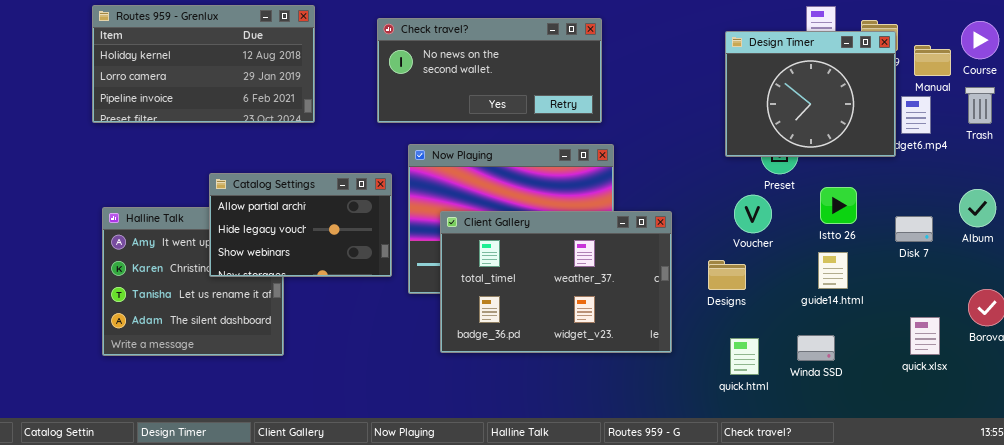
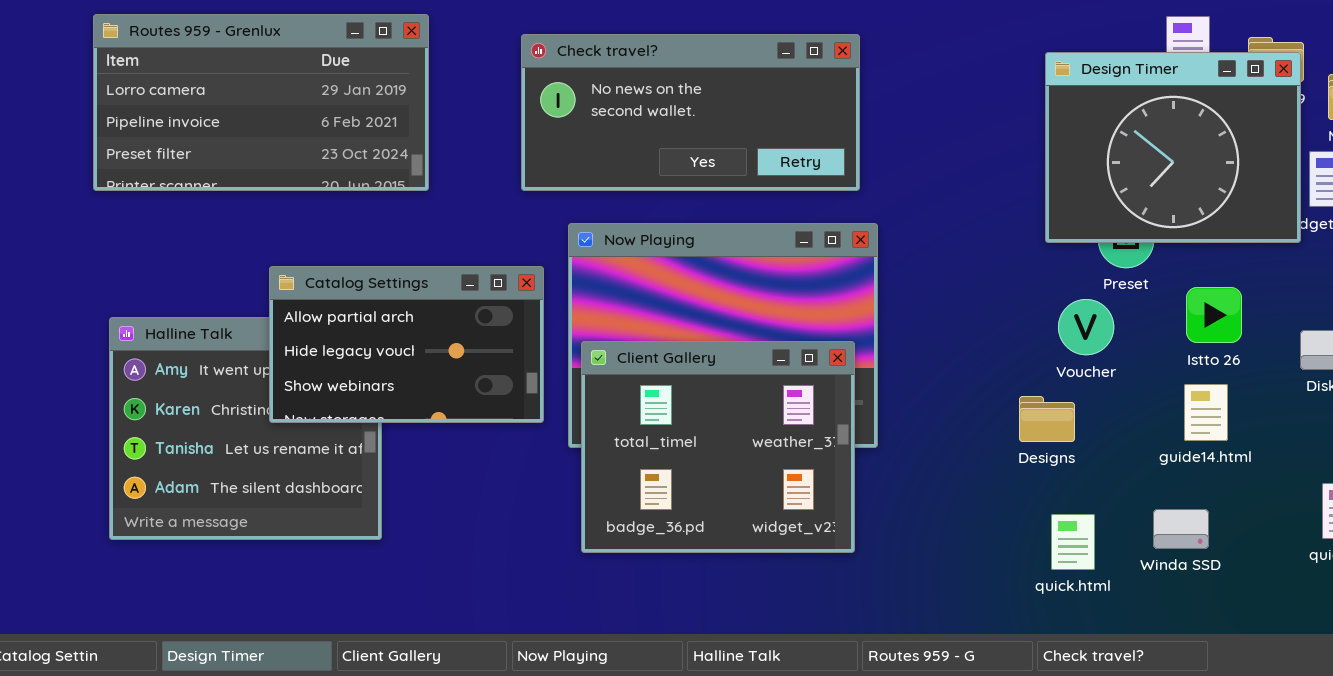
Routes 959 - Grenlux: [92,5,315,123] -> [93,14,429,191], scrolled down 1 row
Client Gallery: [440,211,672,353] -> [581,341,855,553], moved, resized

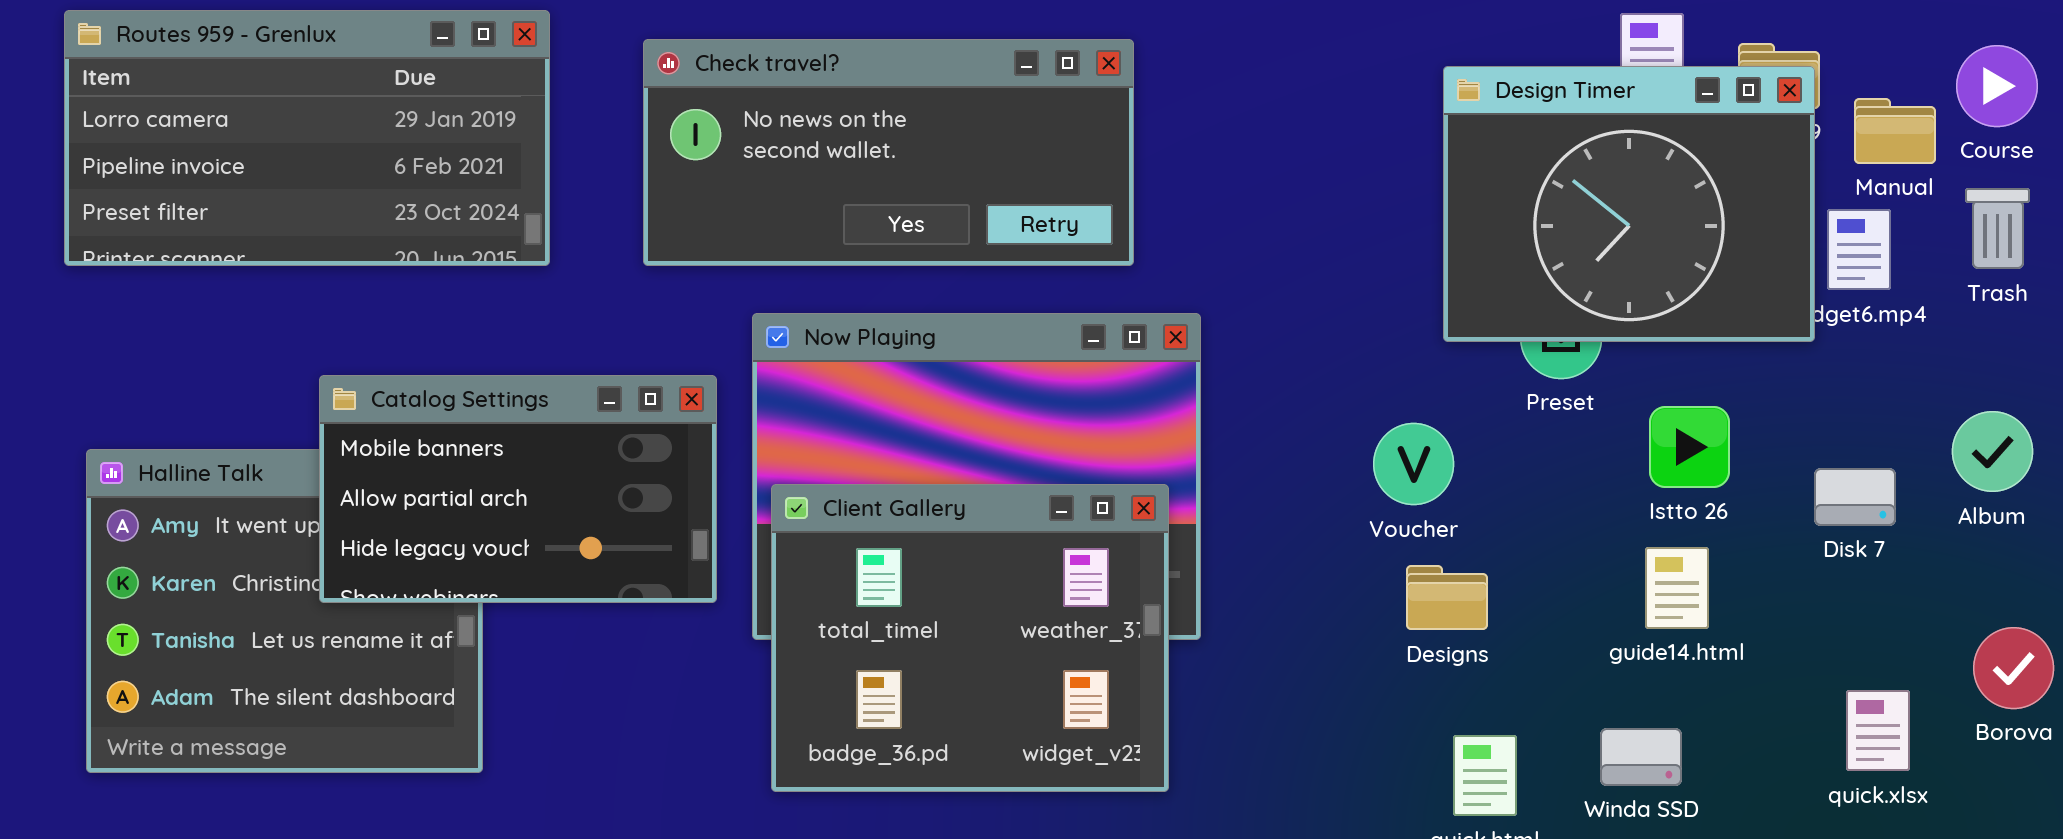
Check travel?: [521,34,860,191] -> [643,39,1134,266], moved
Catalog Settings: [269,266,544,423] -> [319,375,717,603], scrolled up 1 row
Voucher: [1058,299,1114,355] -> [1373,423,1454,505], moved

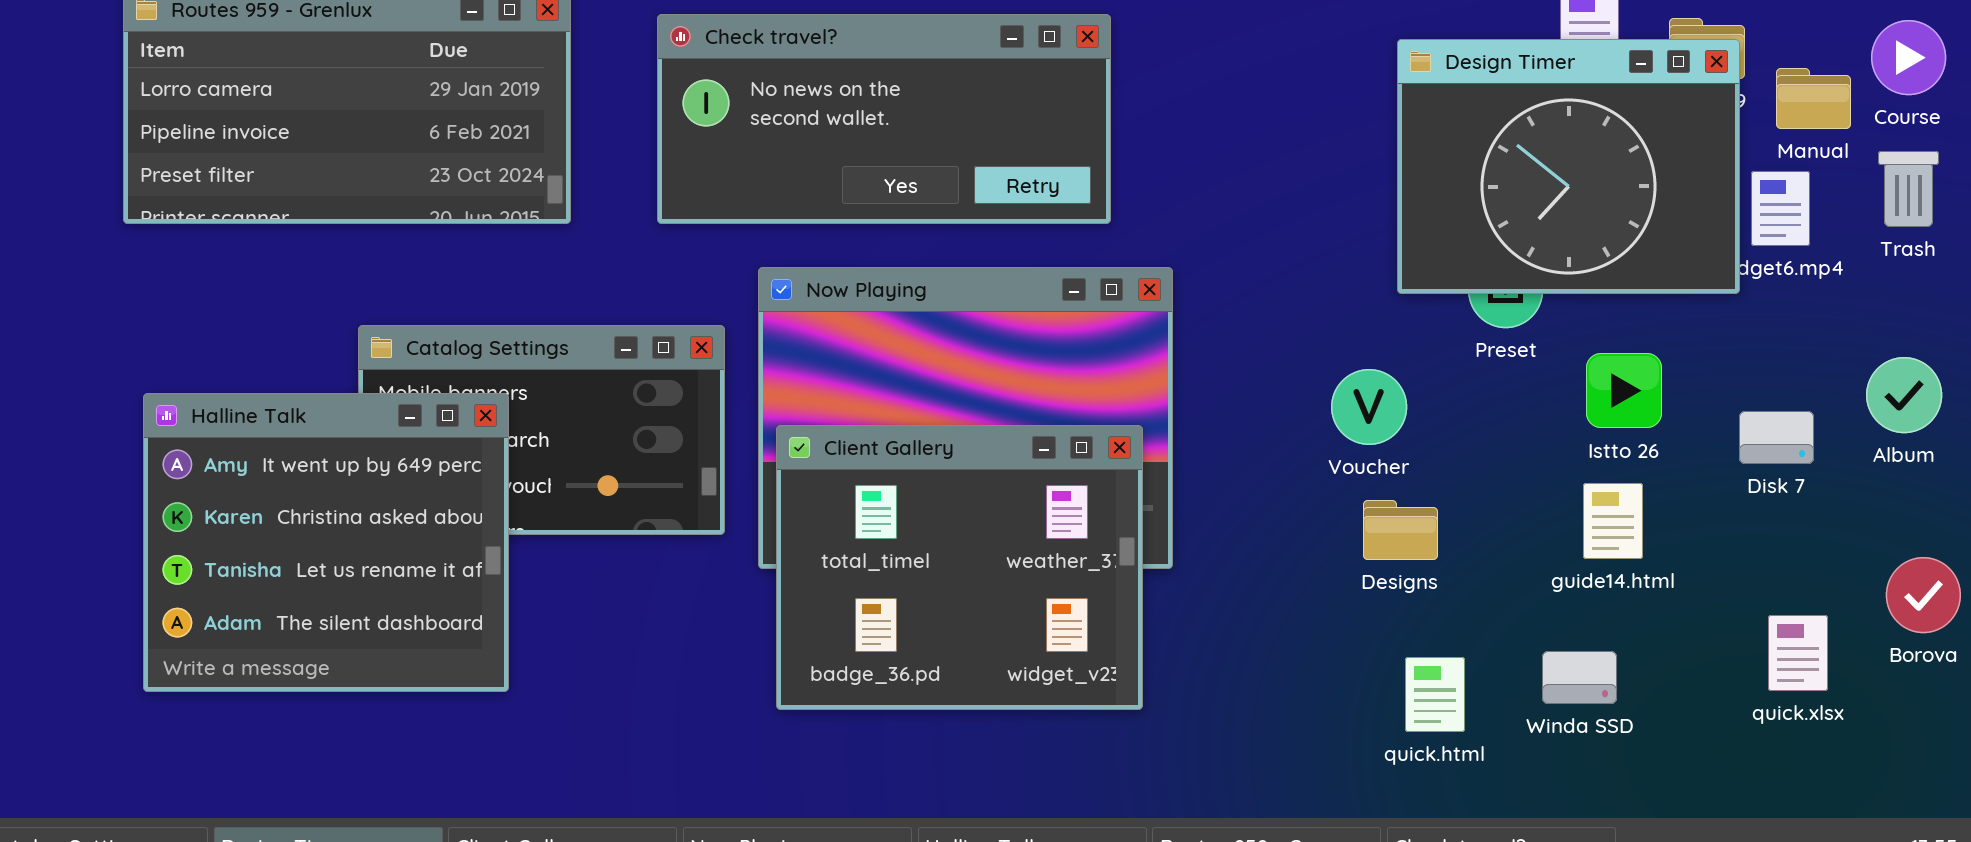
Halline Talk: [86,449,483,773] -> [143,393,509,692], raised

